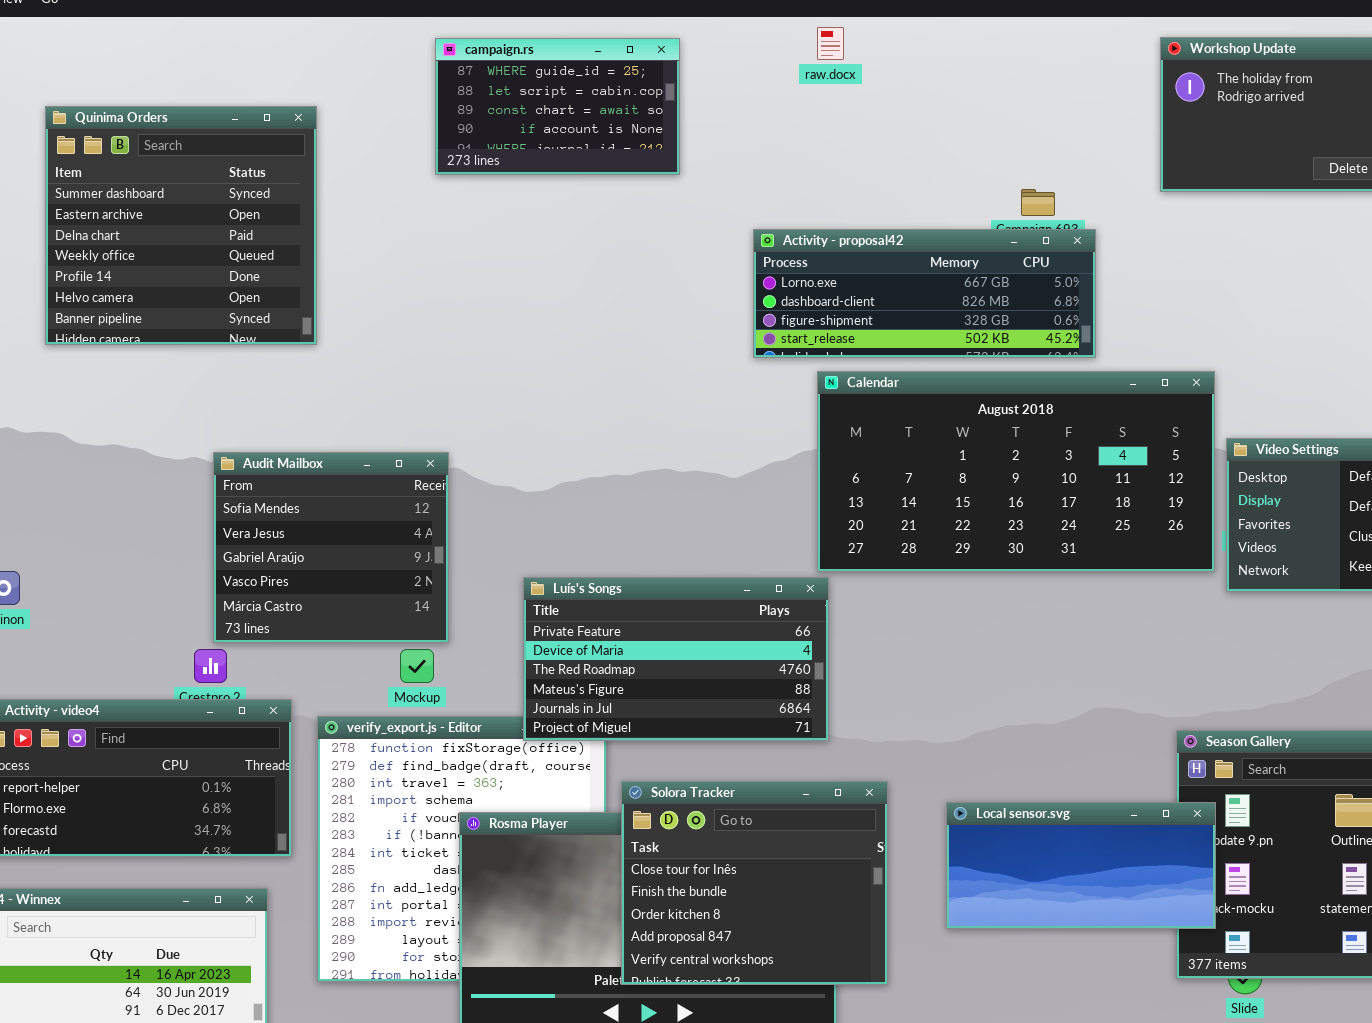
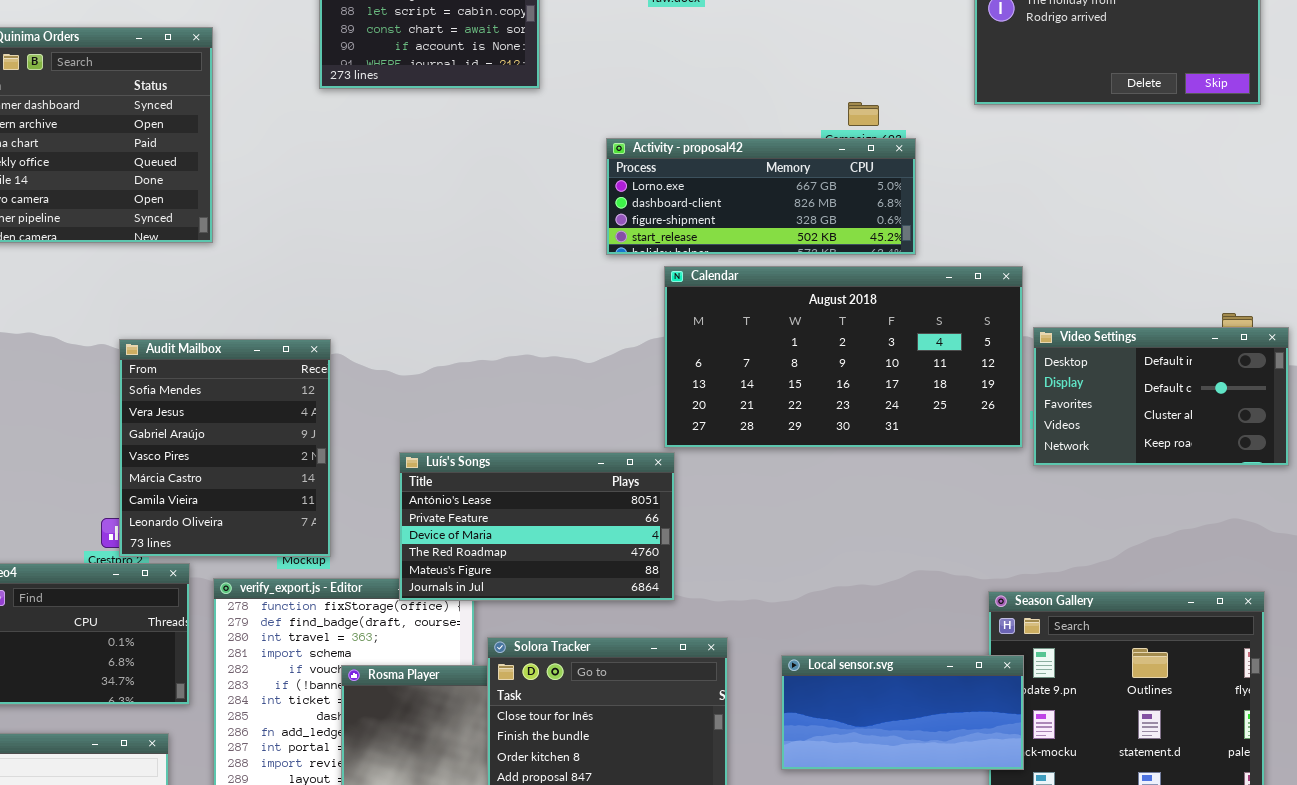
Audit Mailbox: [213,452,449,643] -> [119,339,331,557], resized
Luís's Songs: [523,577,829,741] -> [399,452,675,601], scrolled up 1 row

